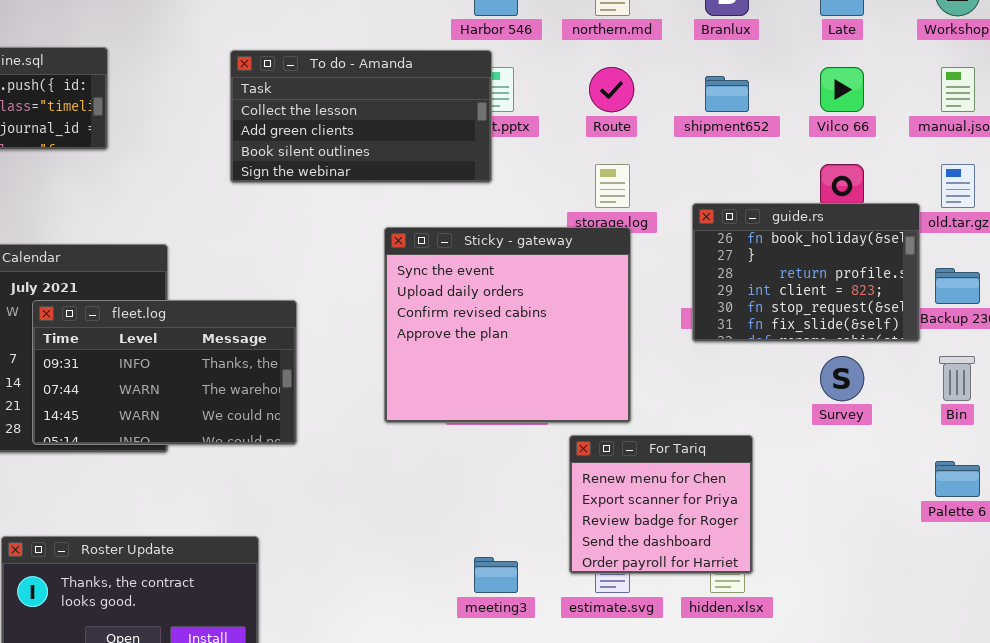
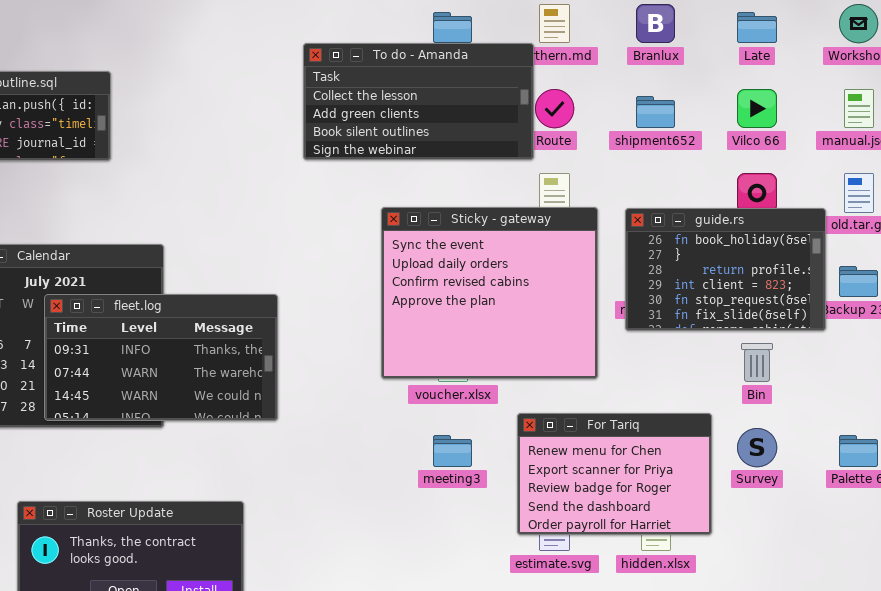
To do - Amanda: [230,50,492,183] -> [303,43,534,160], moved
Sticky - gateway: [384,227,631,423] -> [381,207,598,379], moved
Survey: [820,356,864,401] -> [737,428,777,467], moved
Bin: [939,356,975,401] -> [741,343,773,382], moved
For Tariq: [569,435,753,574] -> [517,413,712,535], resized
meeting3: [474,557,518,593] -> [433,435,472,467], moved

